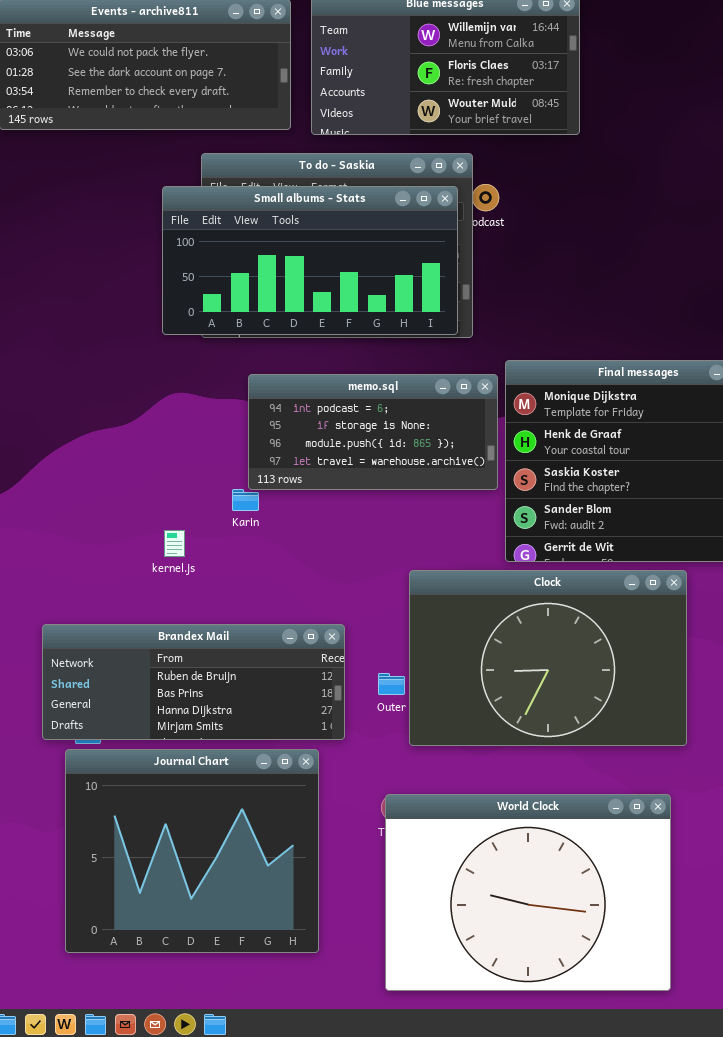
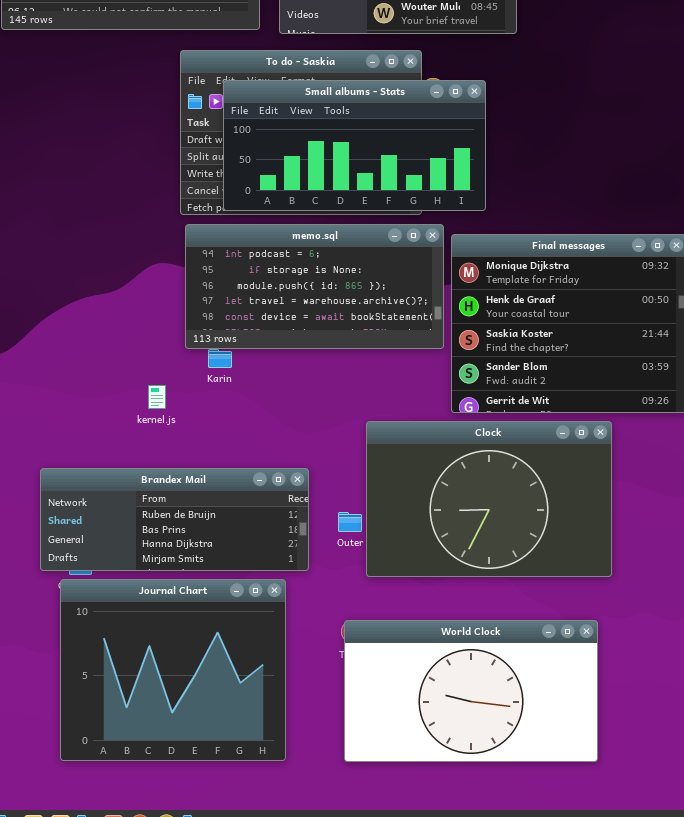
Small albums - Stats: [162,186,458,335] -> [223,80,486,211], moved
memo.sql: [248,374,498,490] -> [185,224,444,349], resized
World Clock: [385,794,671,991] -> [344,620,598,762], resized

